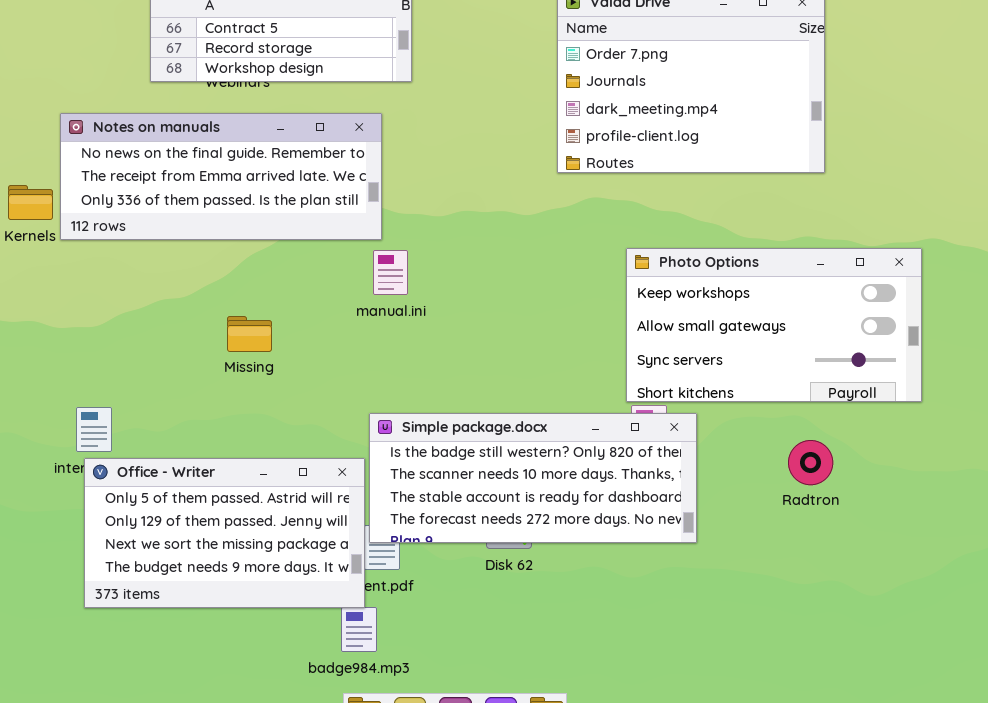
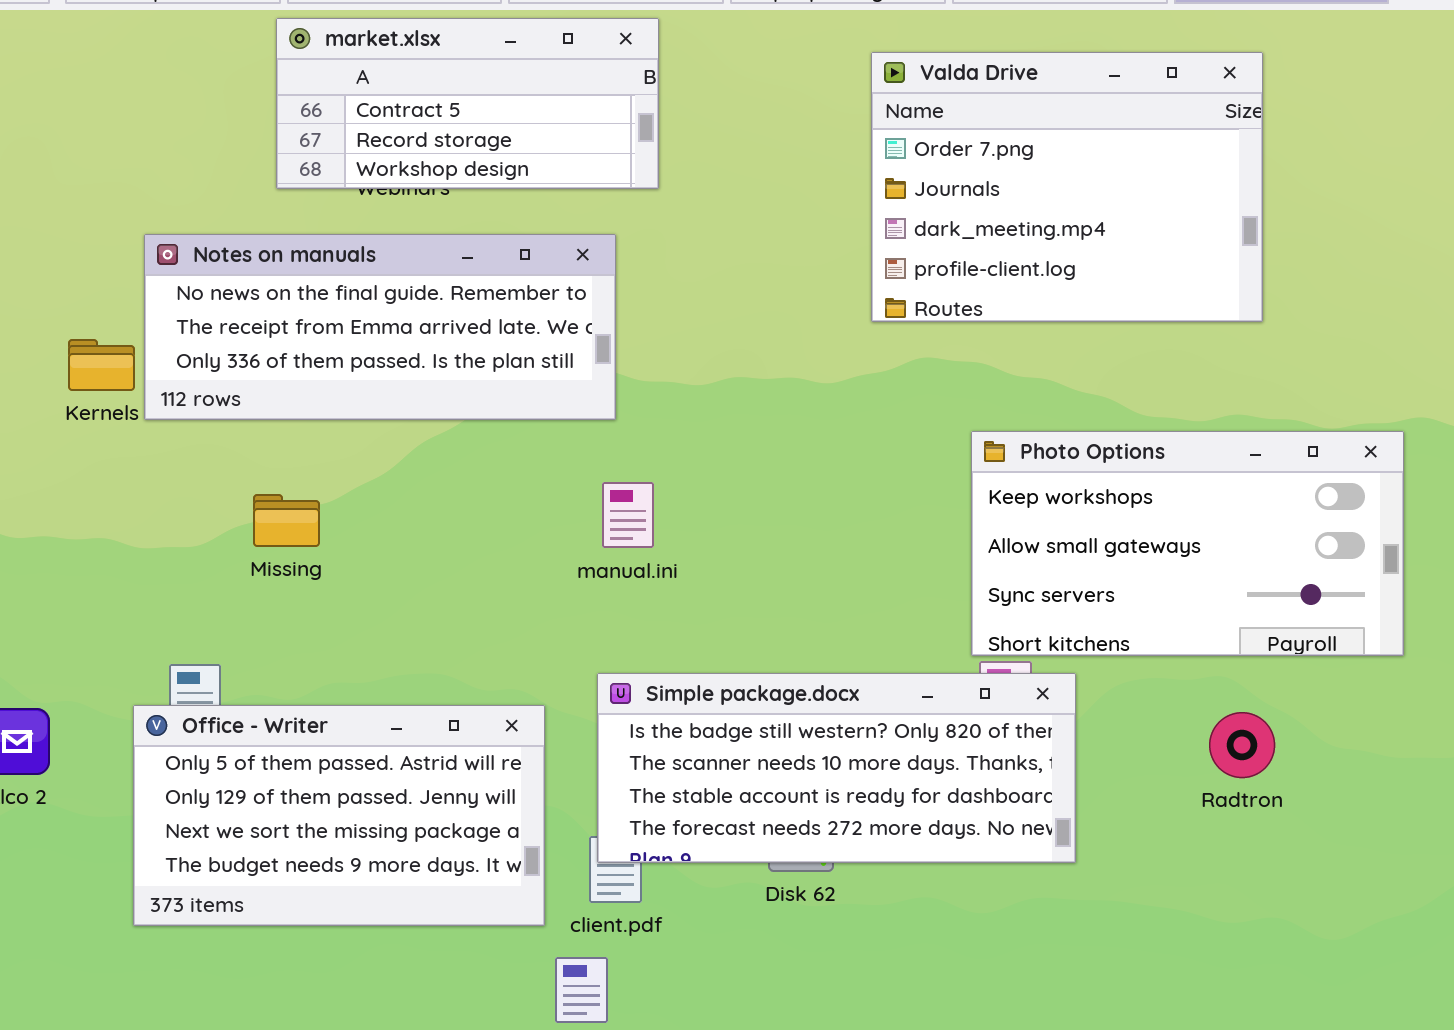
manual.ini: [373,250,408,295] -> [602,482,654,548], moved
Missing: [227,316,272,352] -> [253,494,320,547], moved
Office - Writer: [84,458,365,608] -> [133,705,545,926], moved

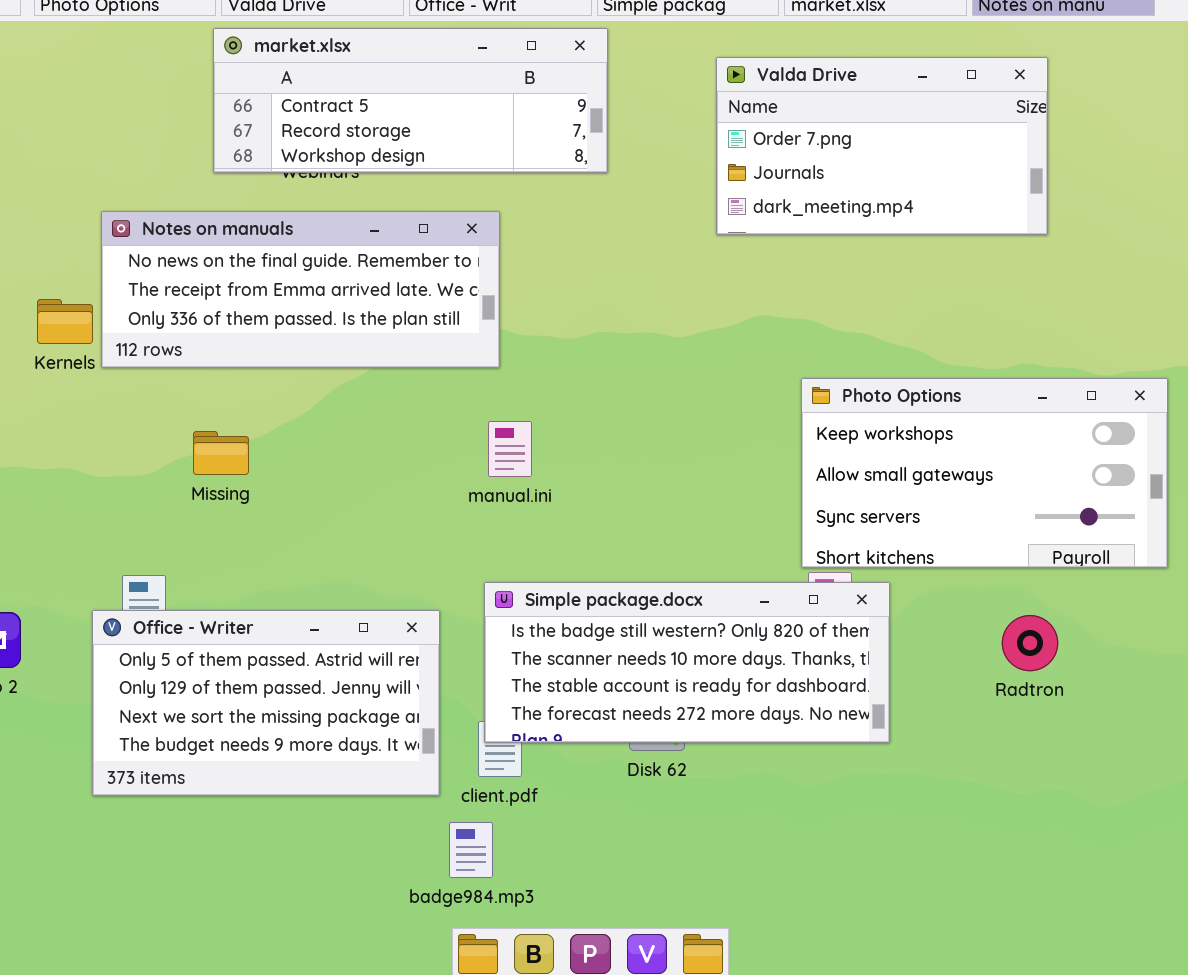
market.xlsx: [276,18,659,189] -> [213,28,608,173], resized
Valda Drive: [871,52,1263,322] -> [716,57,1048,235], resized

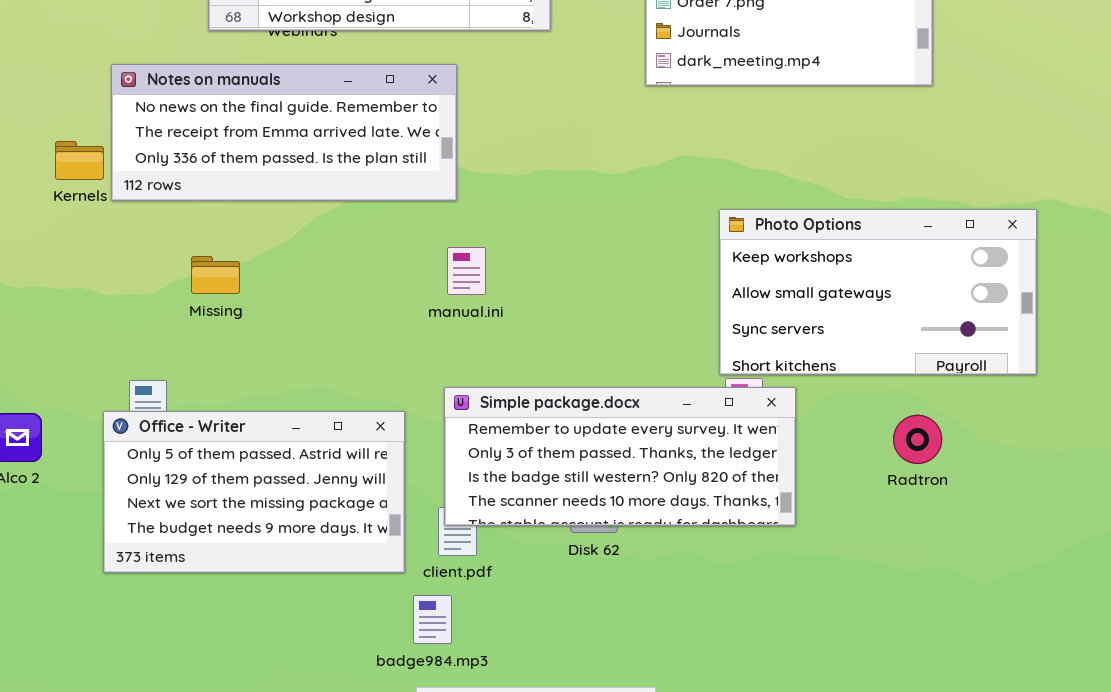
Simple package.docx: [484,582,890,743] -> [444,387,796,526], scrolled up 2 rows

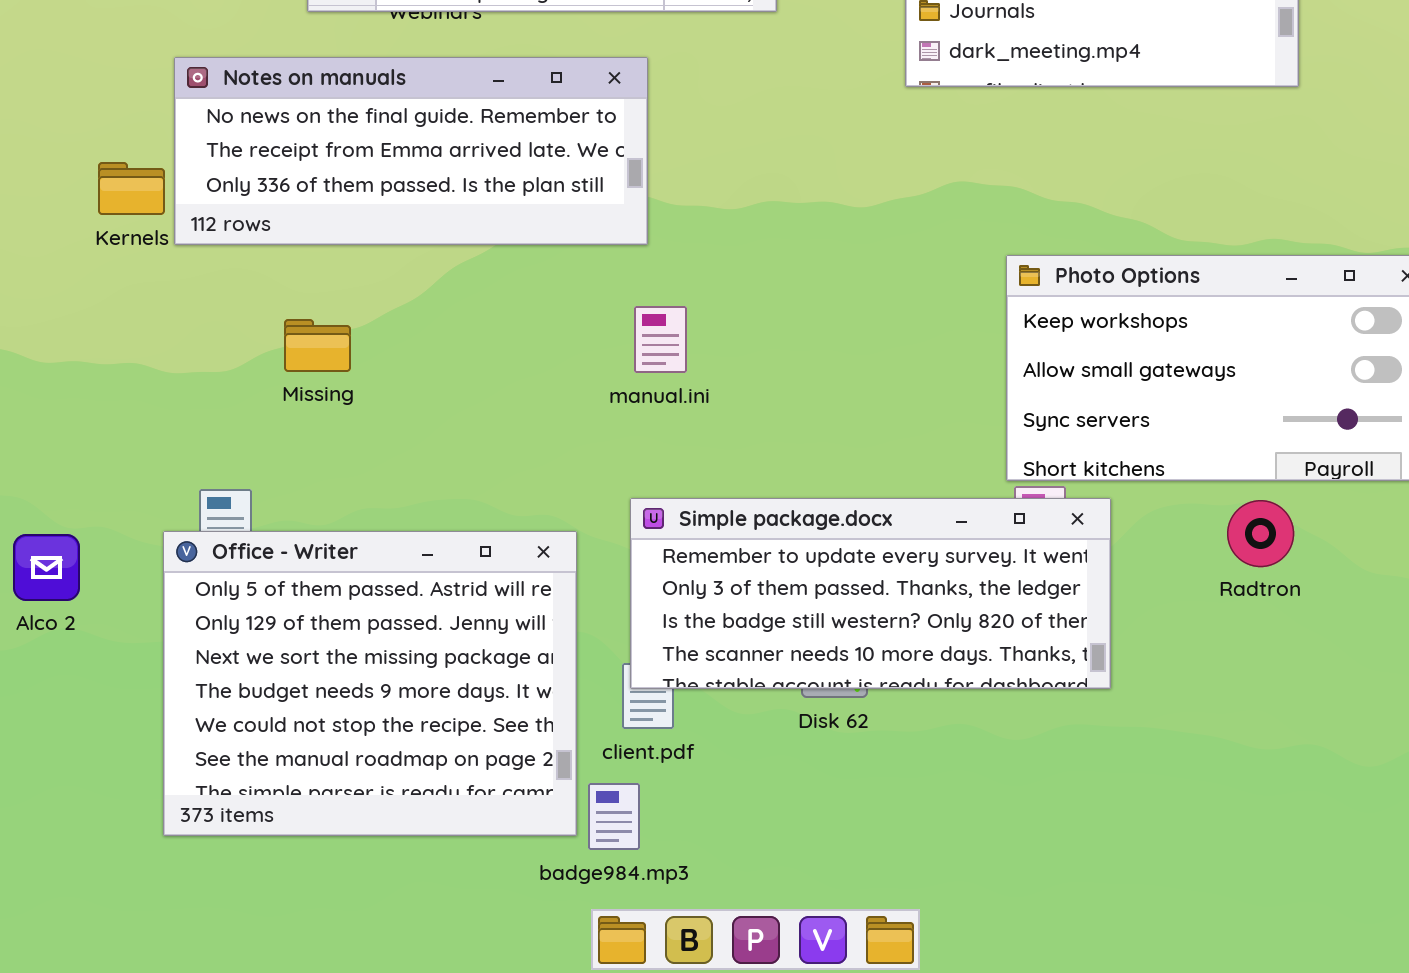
Office - Writer: [103,411,405,573] -> [163,531,577,836], resized
Radtron: [893,415,942,464] -> [1227,500,1294,567], moved

